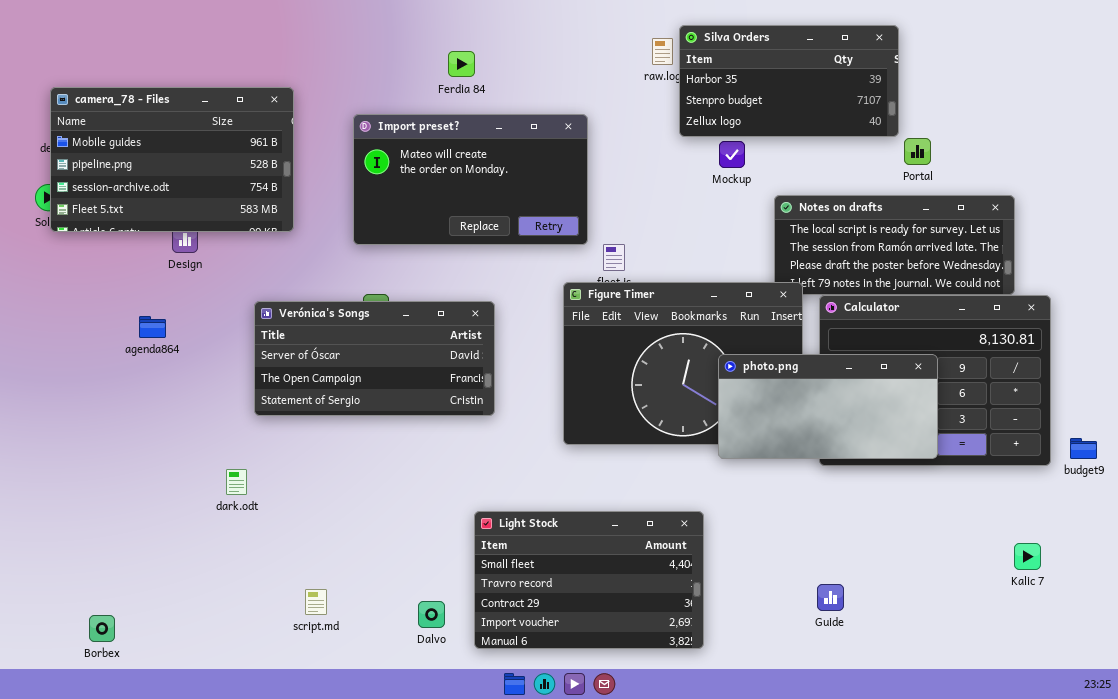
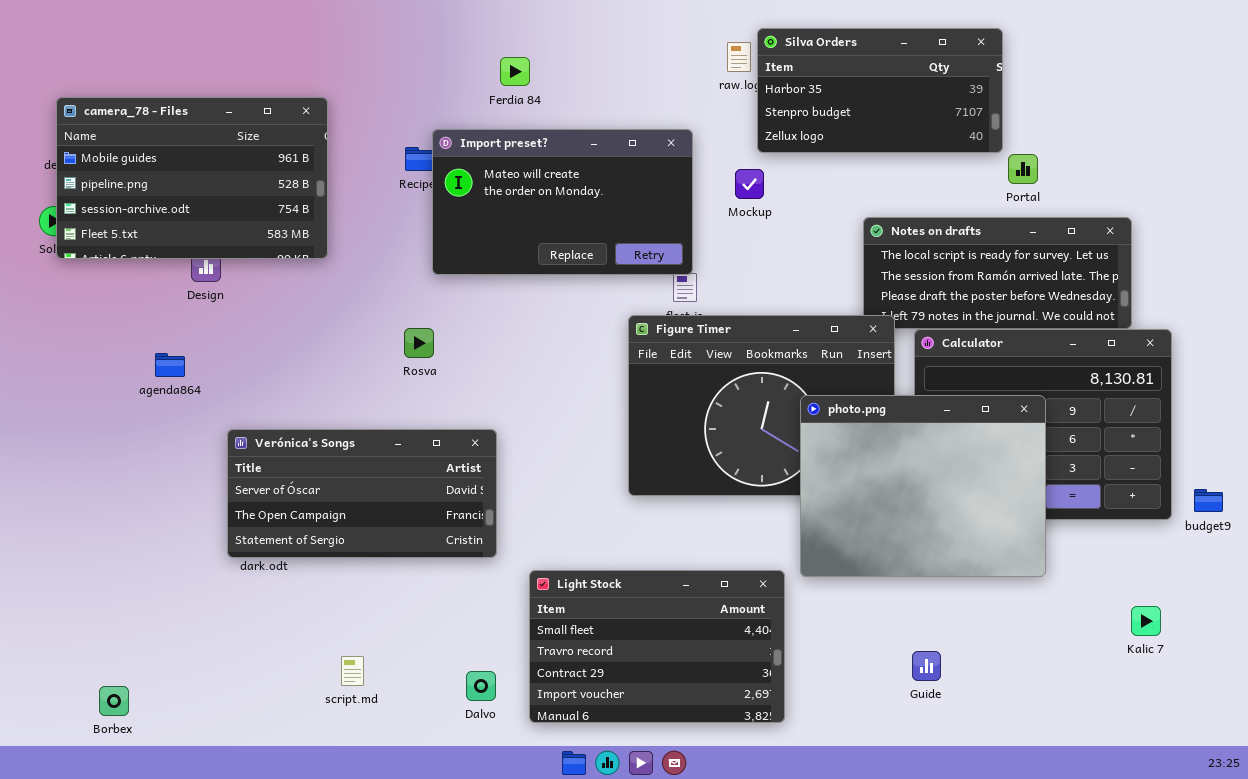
Import preset?: [353,114,588,245] -> [432,129,693,275], moved
Mockup: [719,141,745,168] -> [735,169,764,199], moved
Verónica's Songs: [254,301,495,416] -> [227,429,497,558], moved
photo.png: [718,354,938,459] -> [800,395,1046,577], resized

